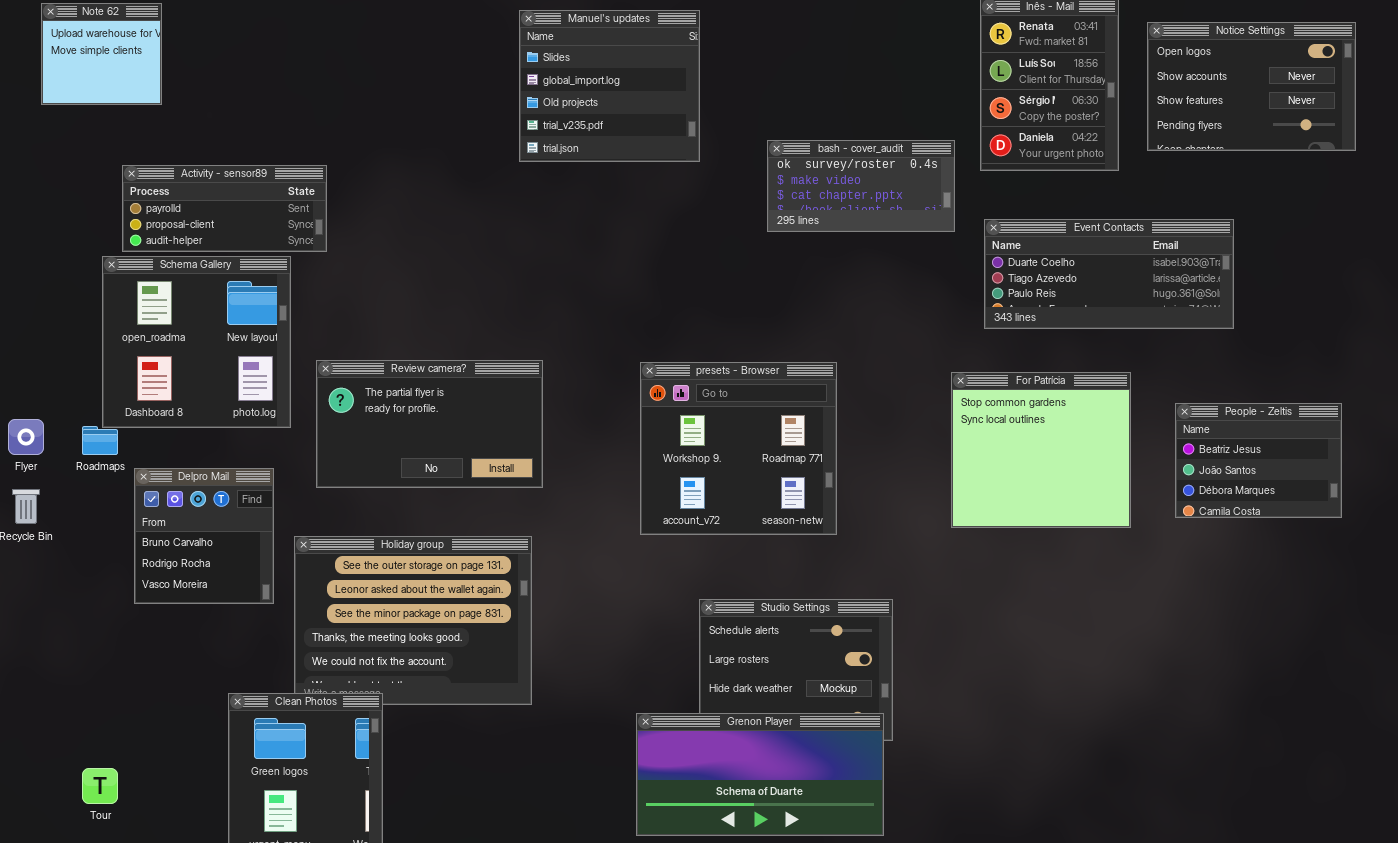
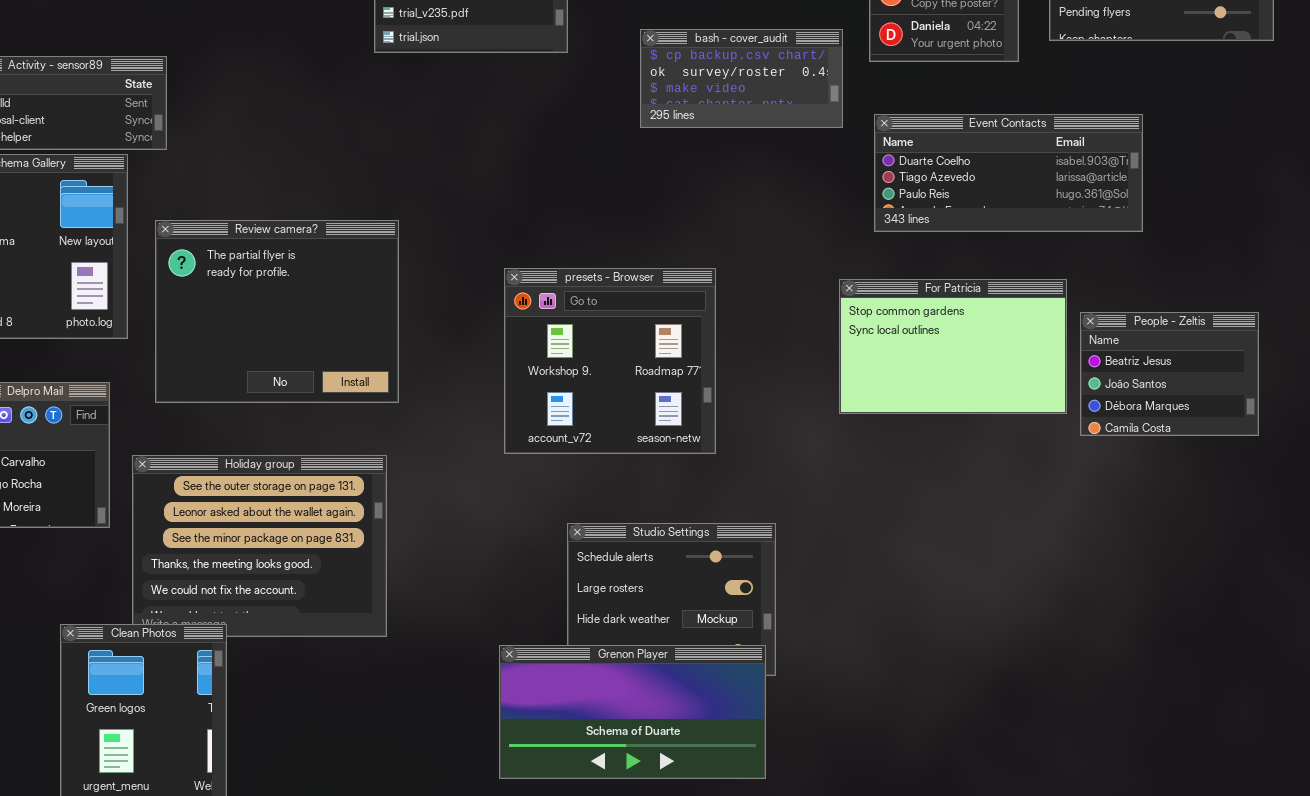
bash - cover_audit: [767,140,955,232] -> [640,29,843,128], scrolled up 1 row
Review camera?: [316,360,543,488] -> [155,220,399,403], resized
For Patrícia: [951,372,1131,528] -> [839,279,1067,414], resized

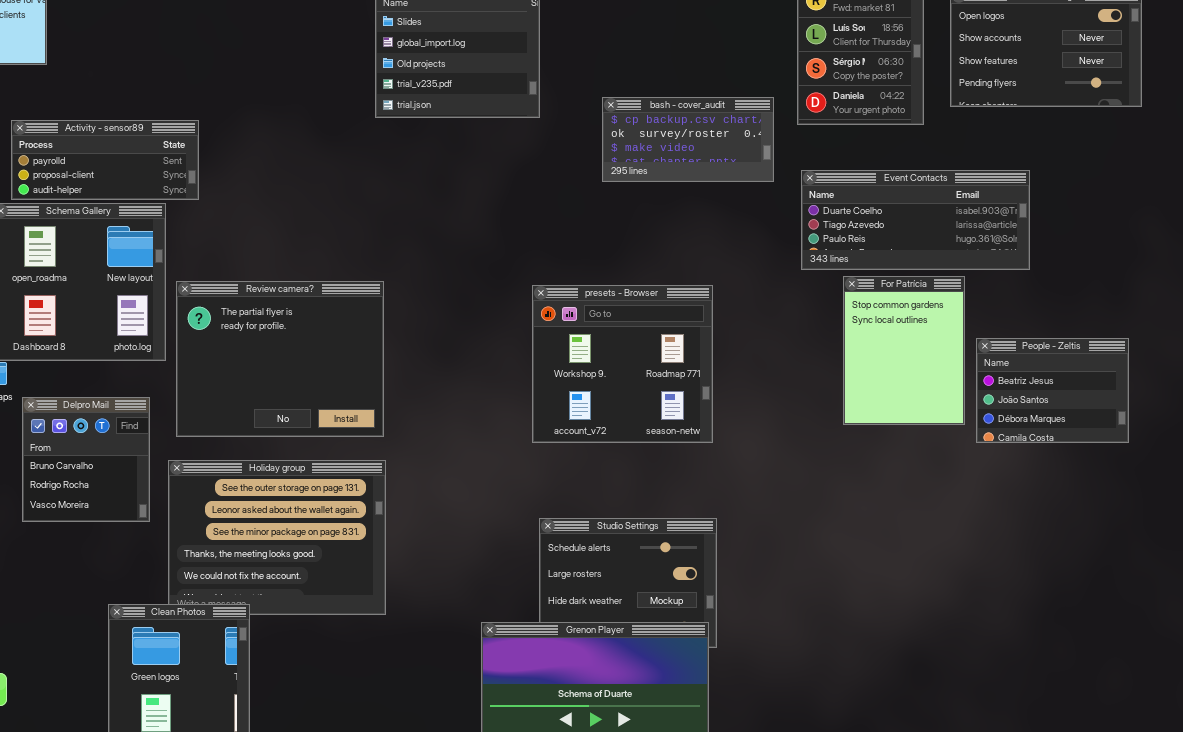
Review camera?: [155,220,399,403] -> [176,281,384,437], moved
presets - Browser: [504,268,716,454] -> [532,285,713,443], moved
For Patrícia: [839,279,1067,414] -> [843,276,965,425], resized

